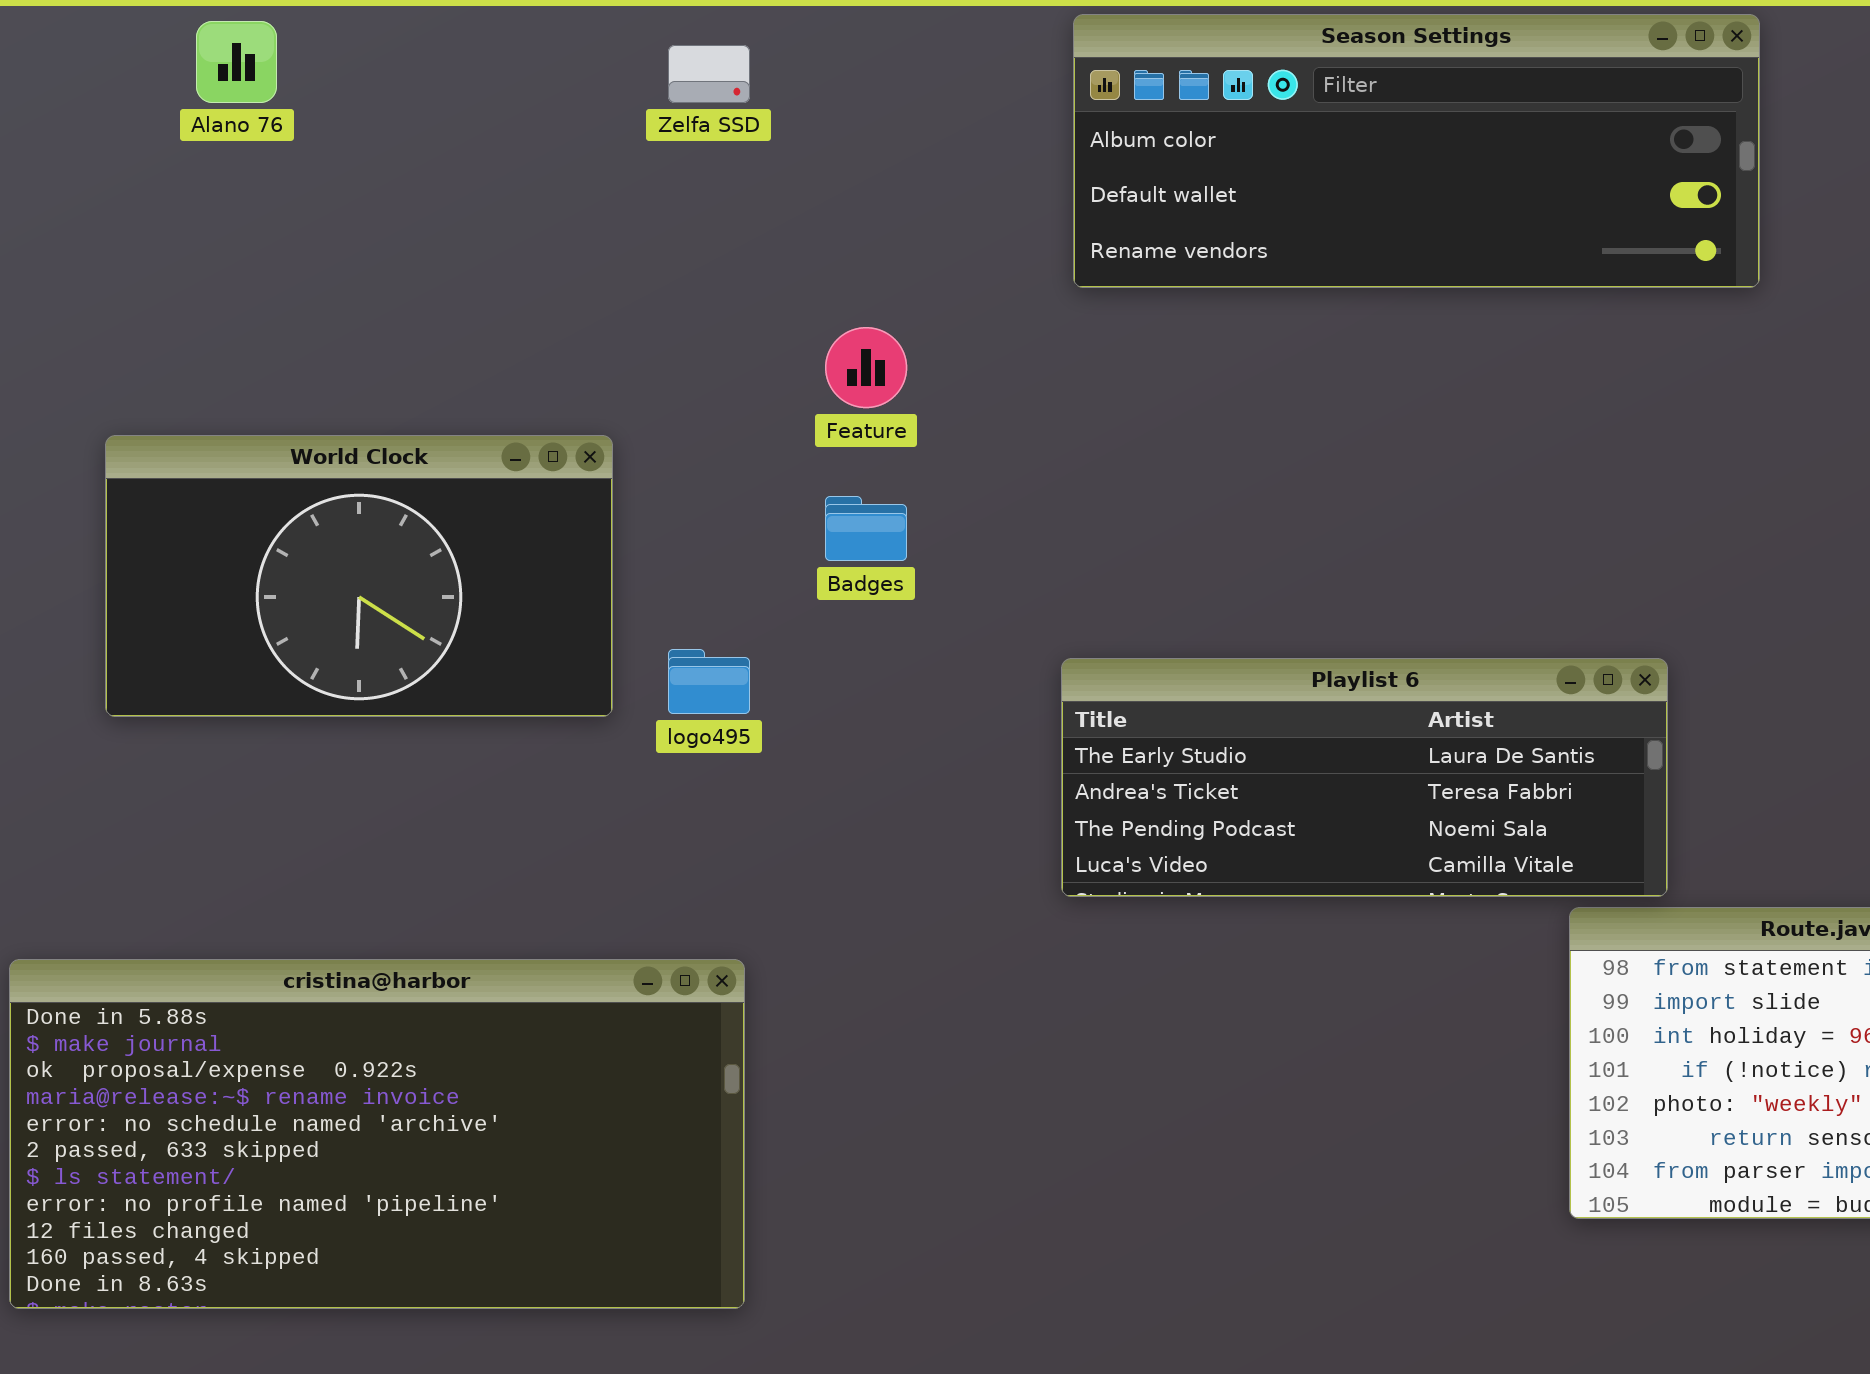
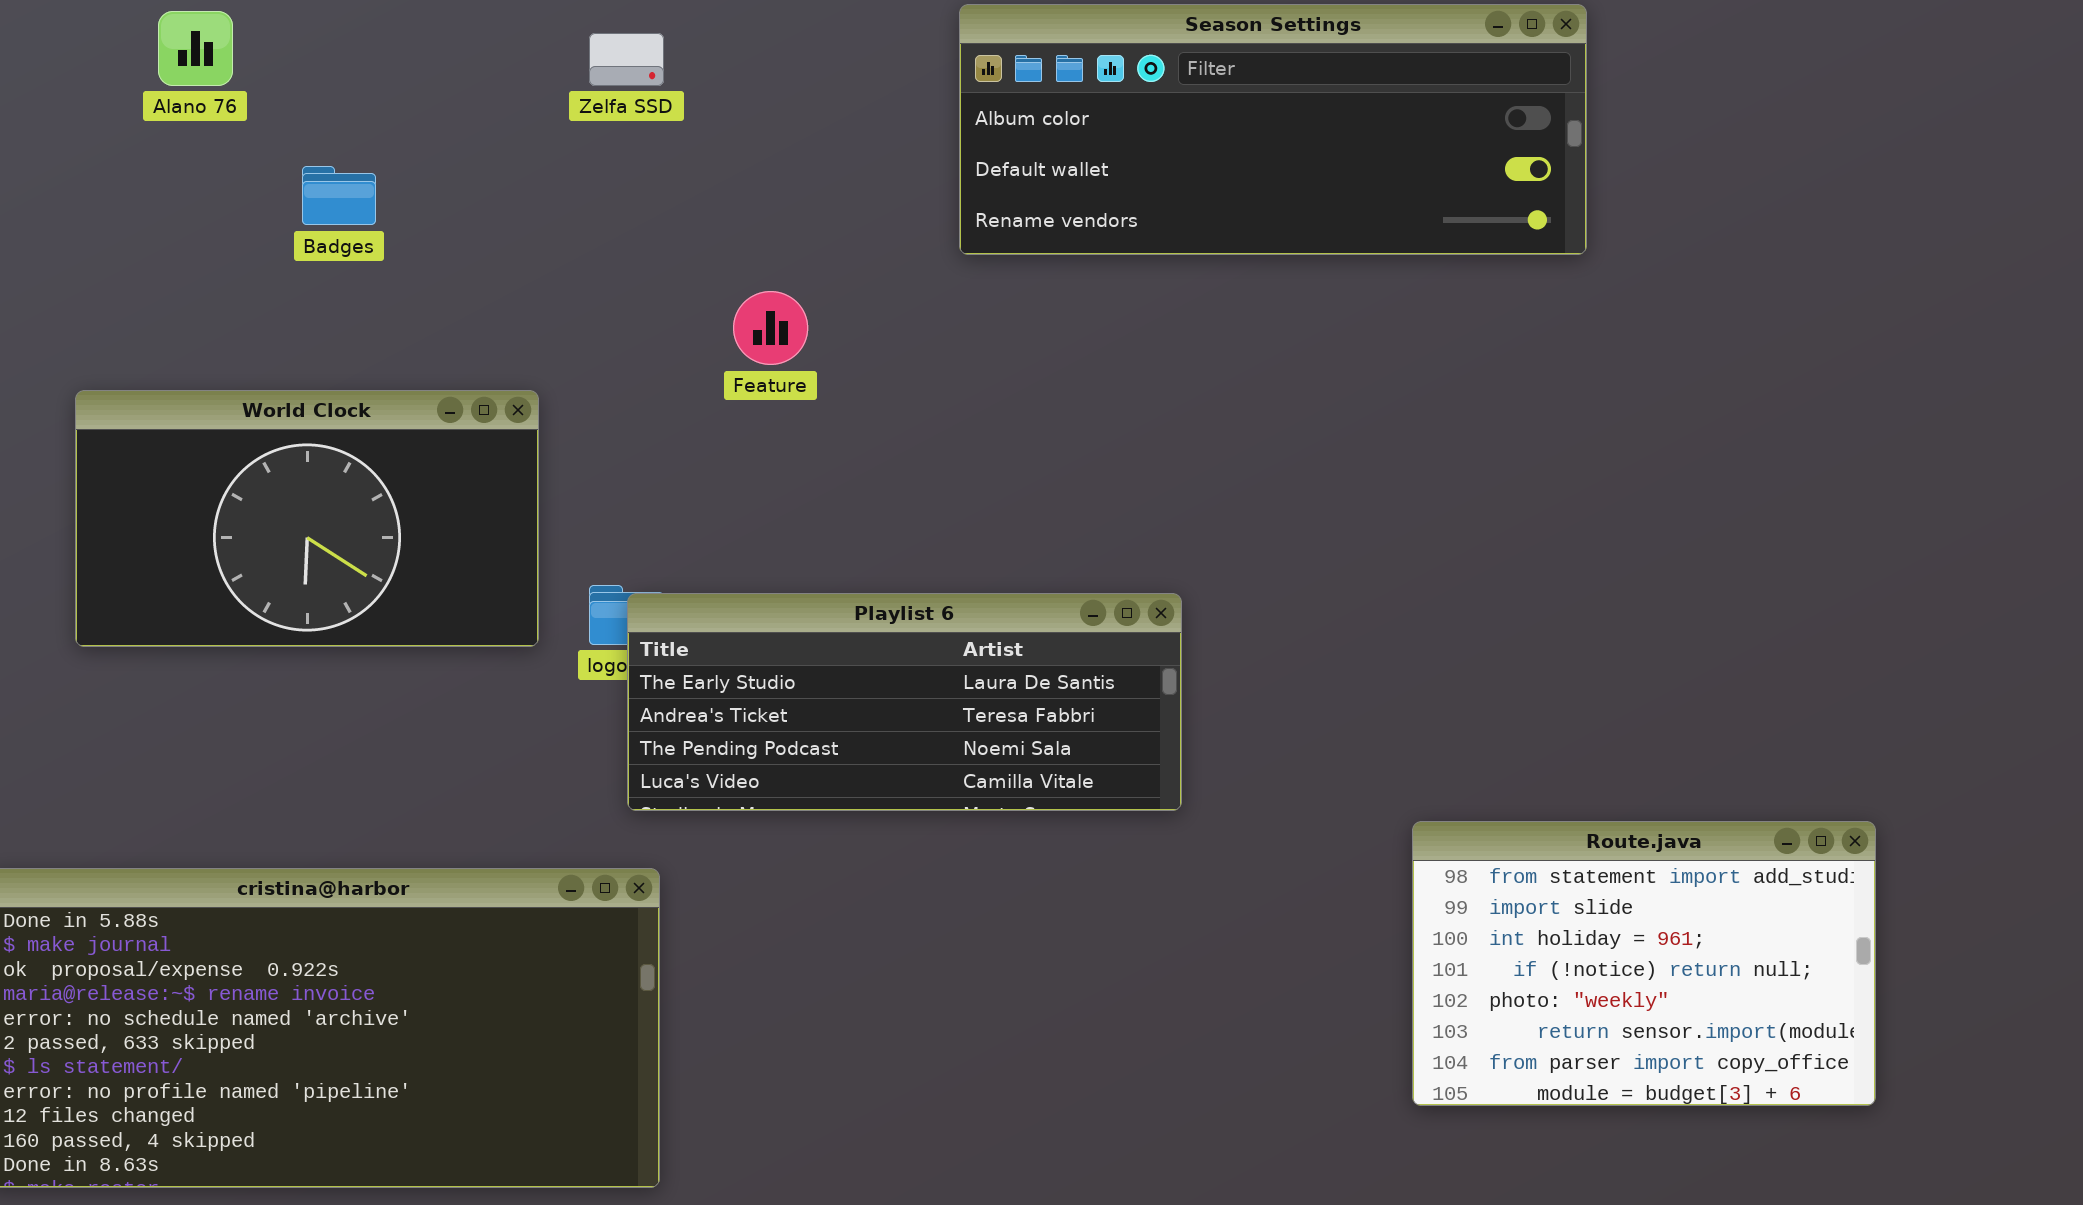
Badges: [825,496,907,561] -> [302,166,376,225], moved
Playlist 6: [1061,658,1668,897] -> [627,593,1182,811], moved

